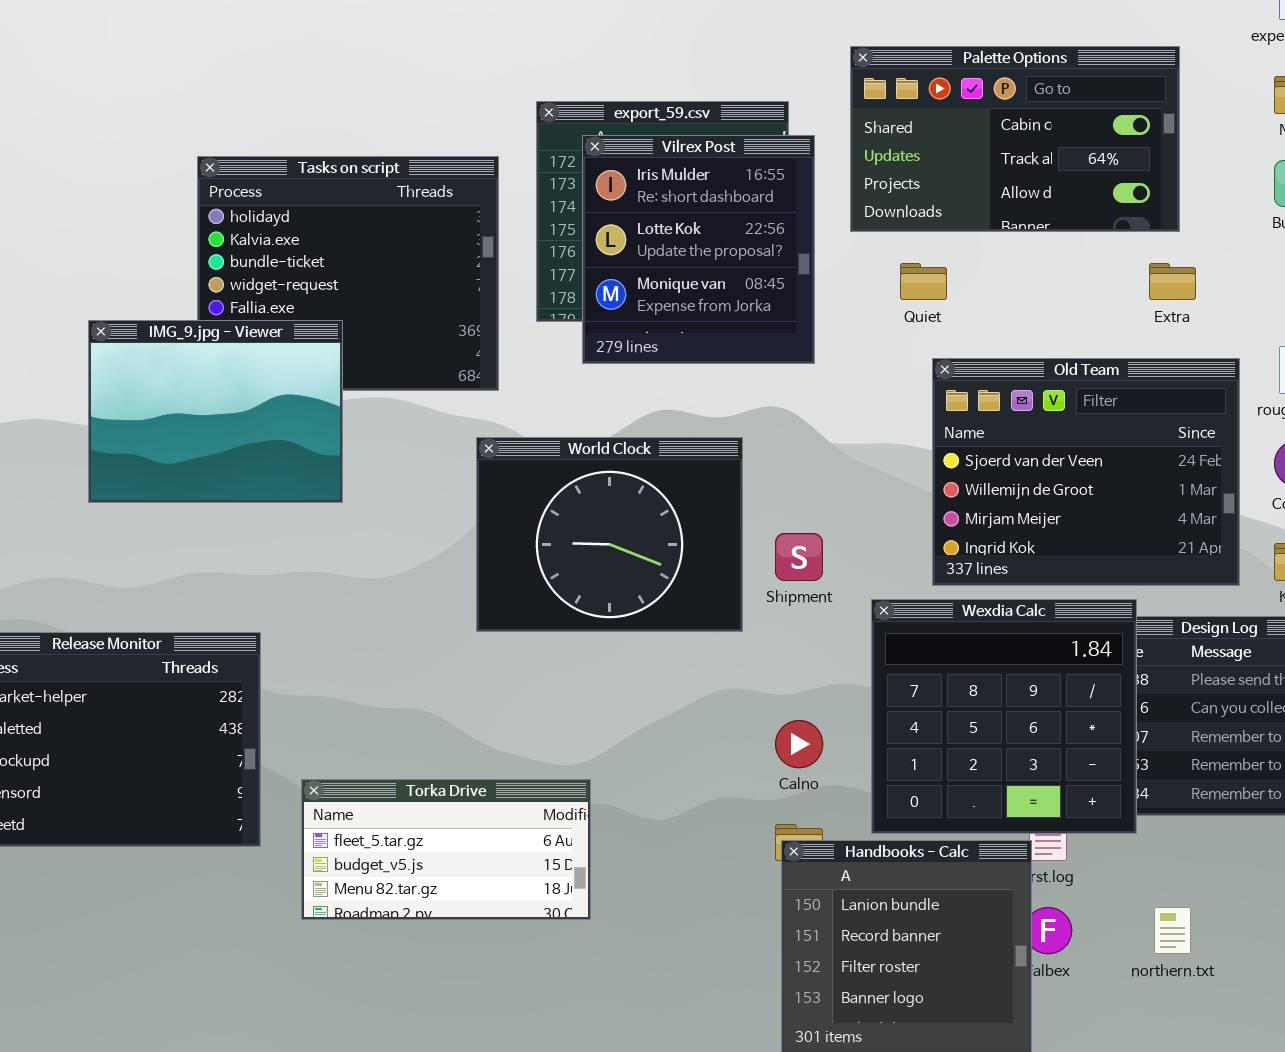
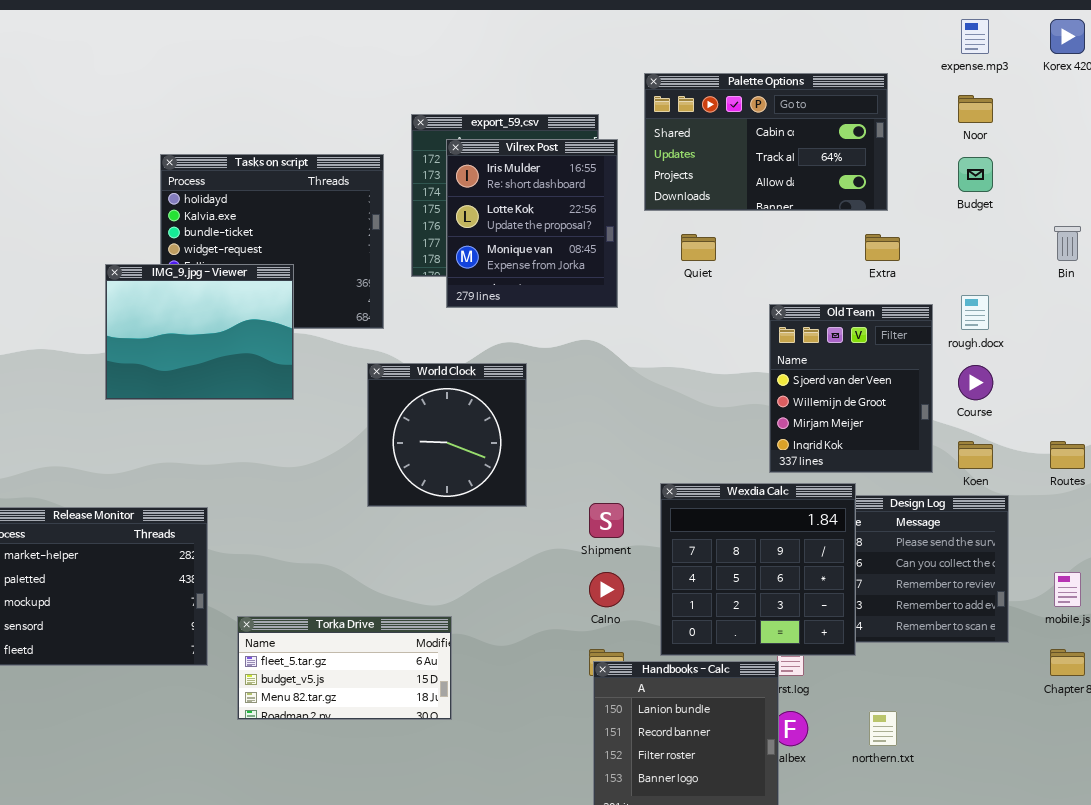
IMG_9.jpg - Viewer: [88,320,343,503] -> [105,264,294,400], moved
Old Team: [932,358,1240,586] -> [769,304,933,473], resized
World Clock: [476,437,743,632] -> [367,363,527,507], resized
Shipment: [775,533,823,581] -> [589,503,624,538], moved

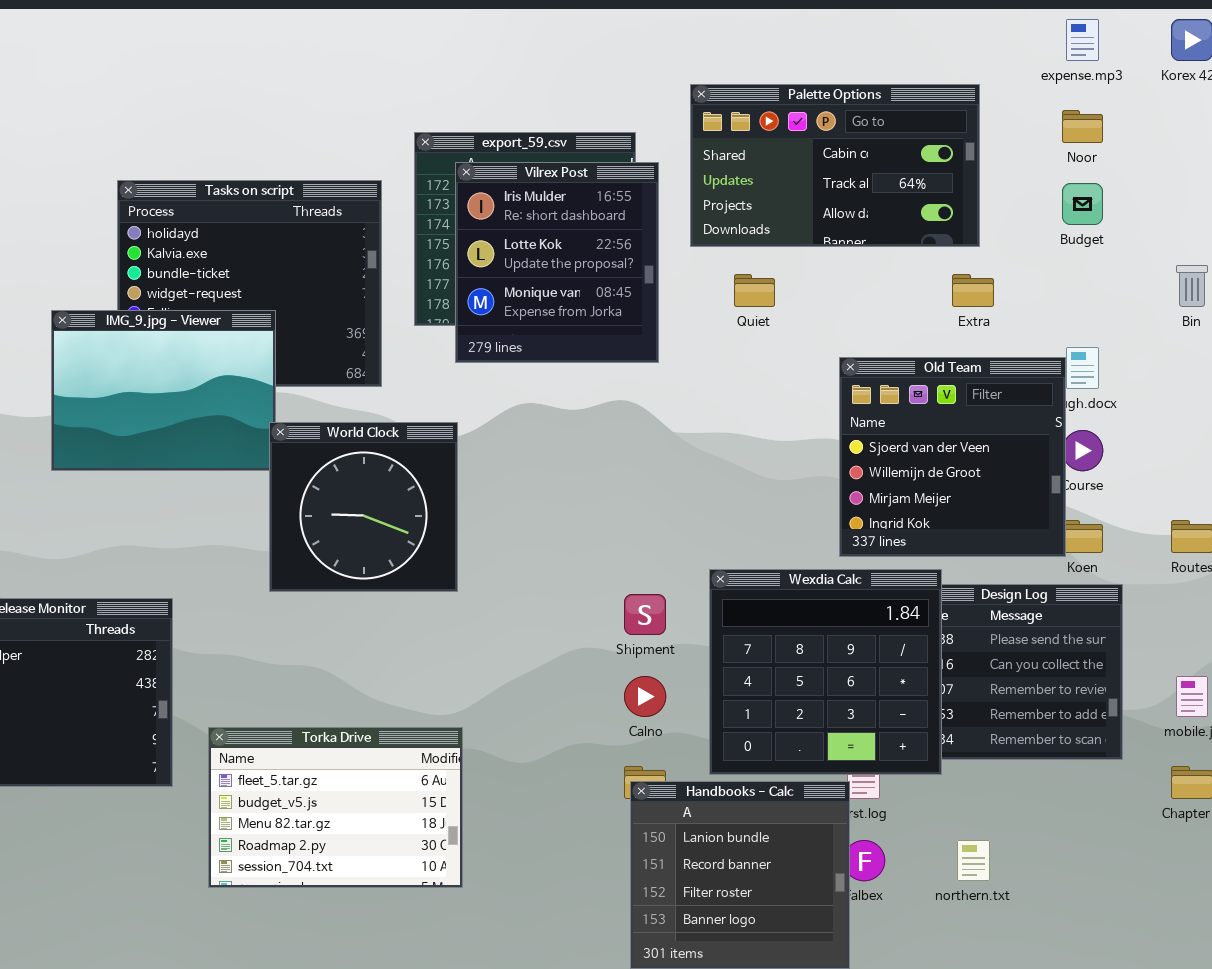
Old Team: [769,304,933,473] -> [839,357,1066,557], resized
World Clock: [367,363,527,507] -> [269,422,458,592], moved
Torka Drive: [237,616,452,720] -> [208,727,463,888], resized

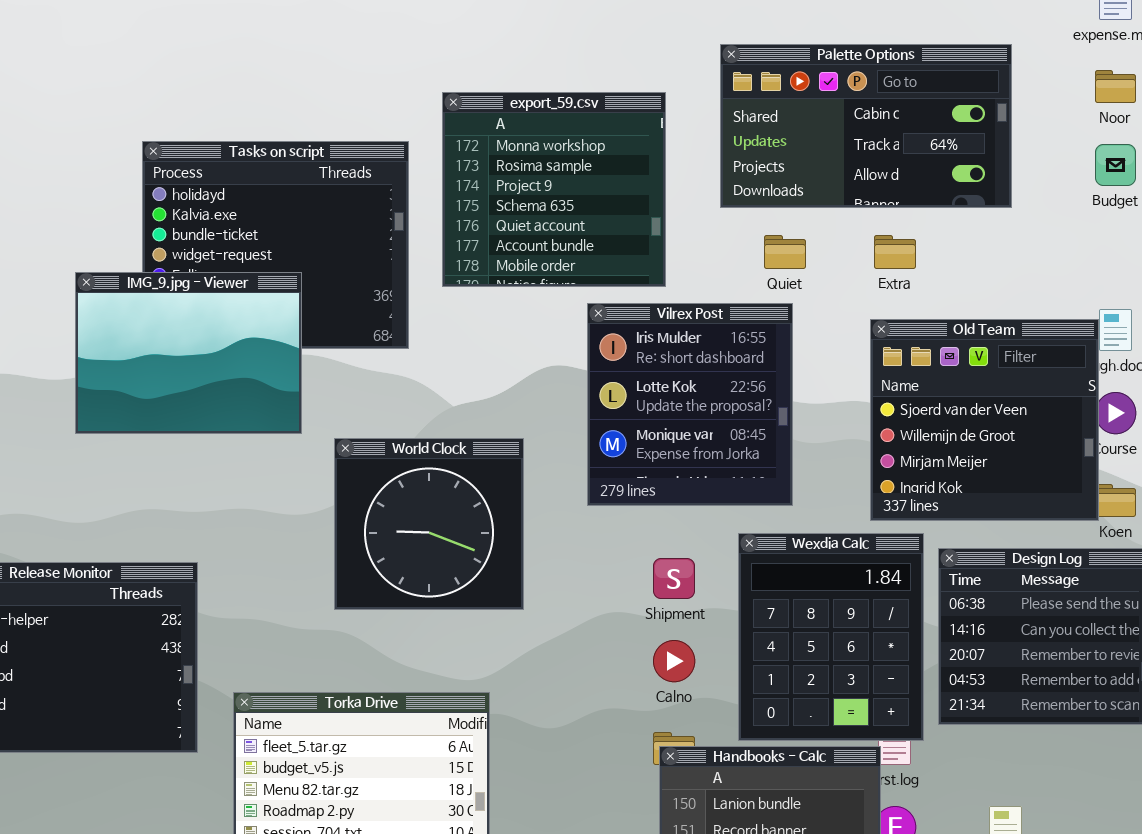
Vilrex Post: [455,162,659,363] -> [587,303,793,506], moved
Extra: [952,274,994,307] -> [874,235,916,269], moved
World Clock: [269,422,458,592] -> [334,438,524,610], moved
Wexdia Calc: [709,569,942,775] -> [738,533,924,741], resized

